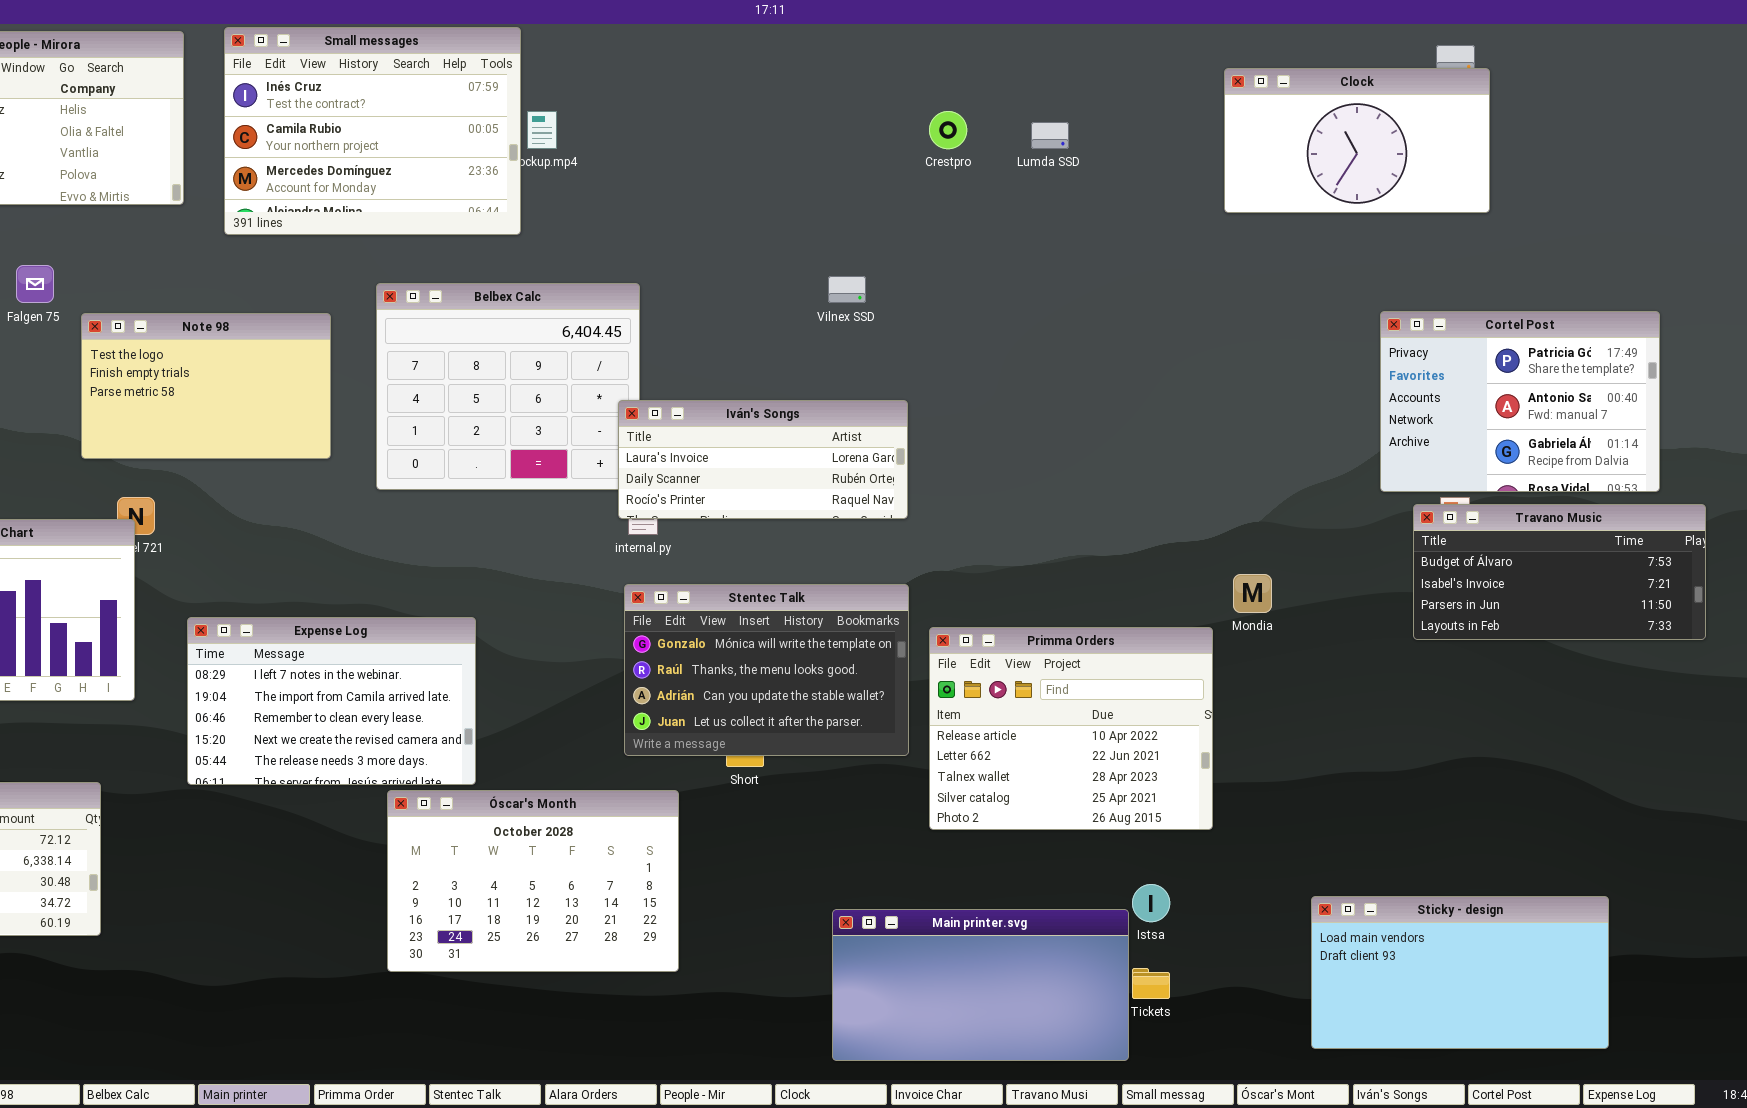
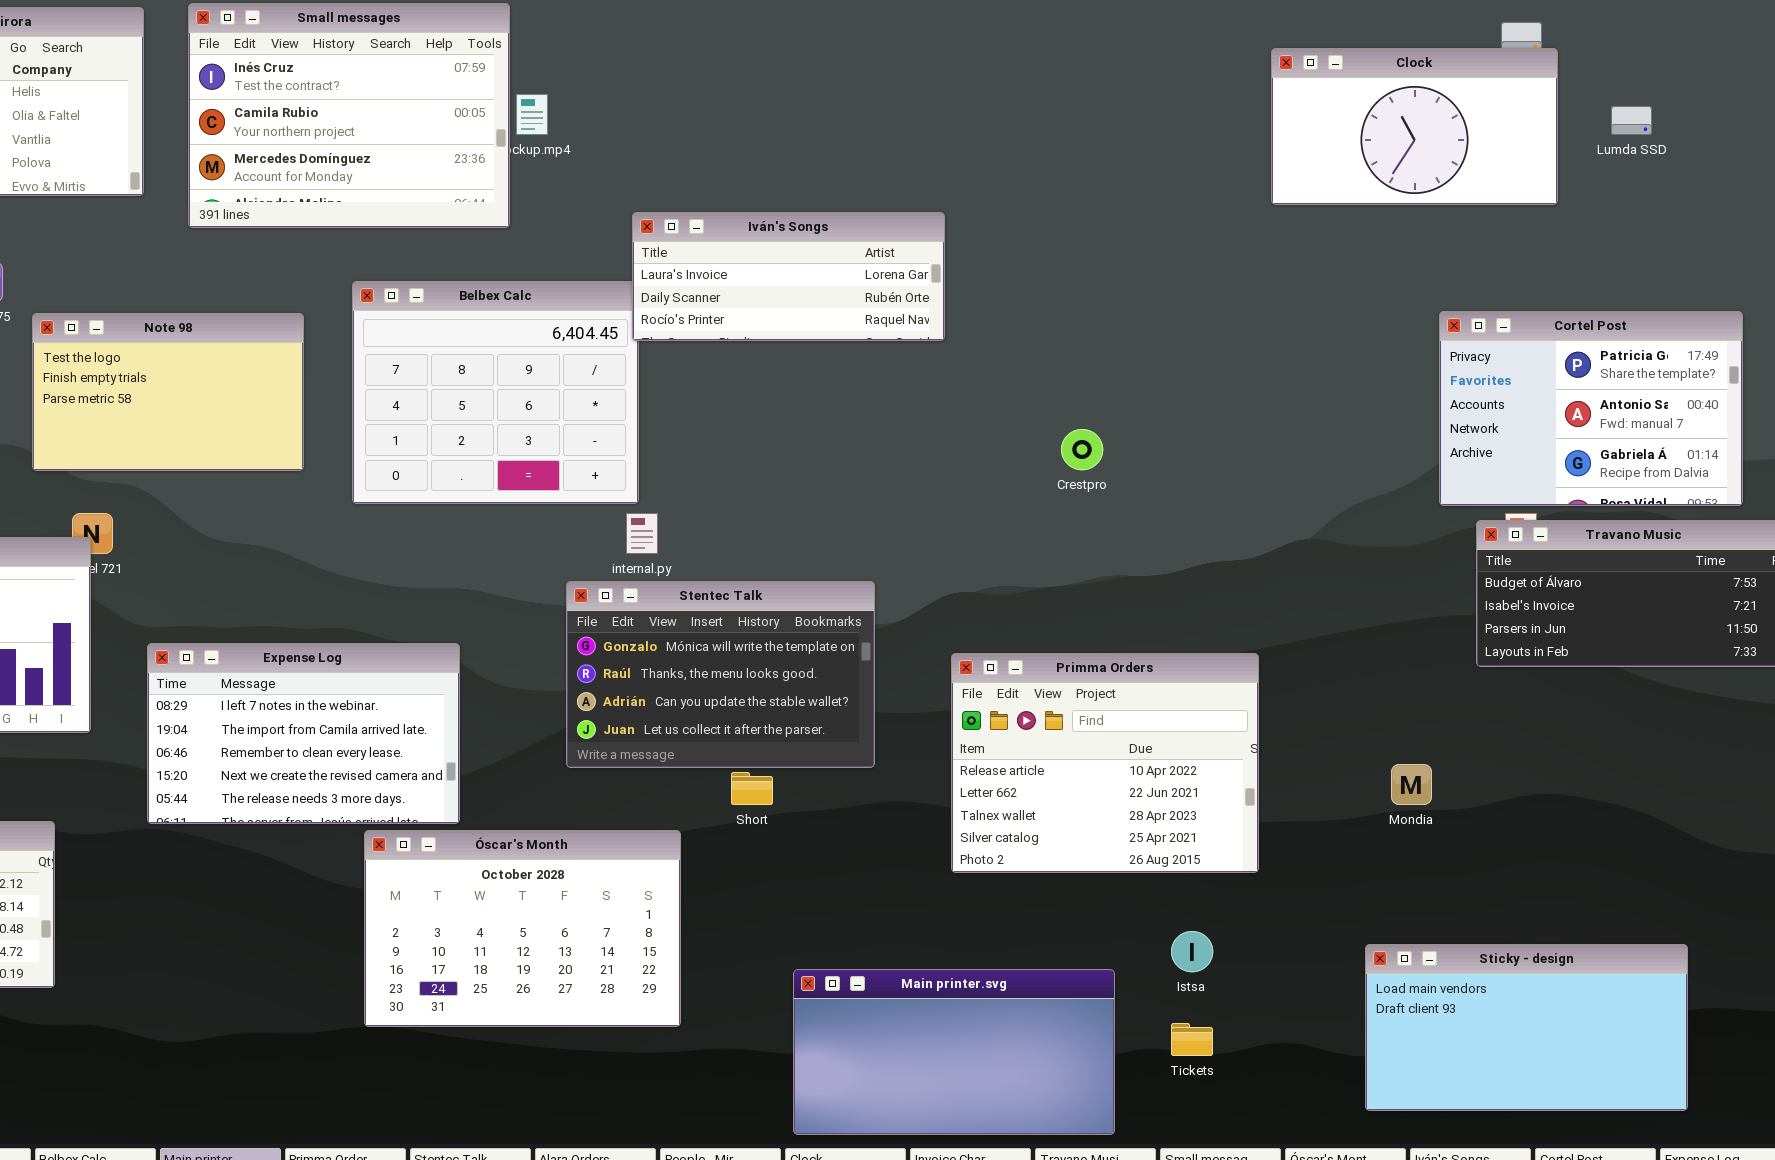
Crestpro: [929,111,967,149] -> [1061,429,1103,470], moved
Lumda SSD: [1031,122,1069,149] -> [1611,106,1652,135], moved
Iván's Songs: [618,400,908,519] -> [632,212,945,341], moved
Mondia: [1233,574,1272,613] -> [1391,764,1432,805], moved
Stentec Talk: [624,584,909,756] -> [566,581,875,768], moved
Main printer.svg: [832,909,1129,1061] -> [793,969,1115,1135], moved

